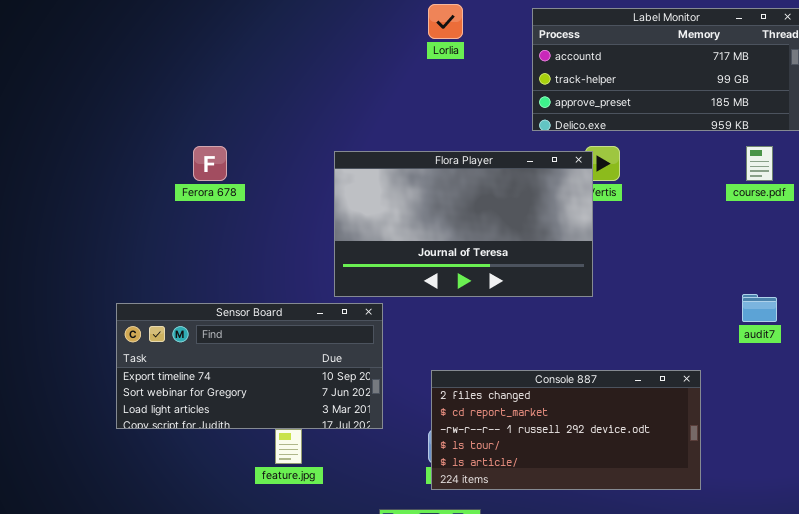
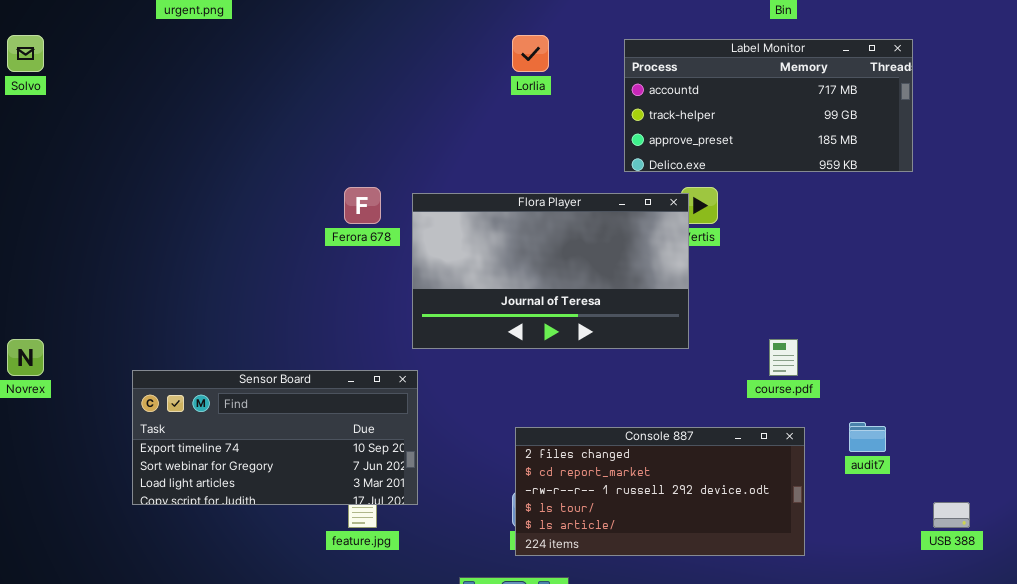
Ferora 678: [193,146,227,181] -> [344,187,381,224], moved
course.pdf: [746,146,773,181] -> [769,339,798,376], moved
audit7: [742,294,777,322] -> [849,422,886,452], moved
Sensor Board: [116,303,383,429] -> [132,370,418,505], moved

